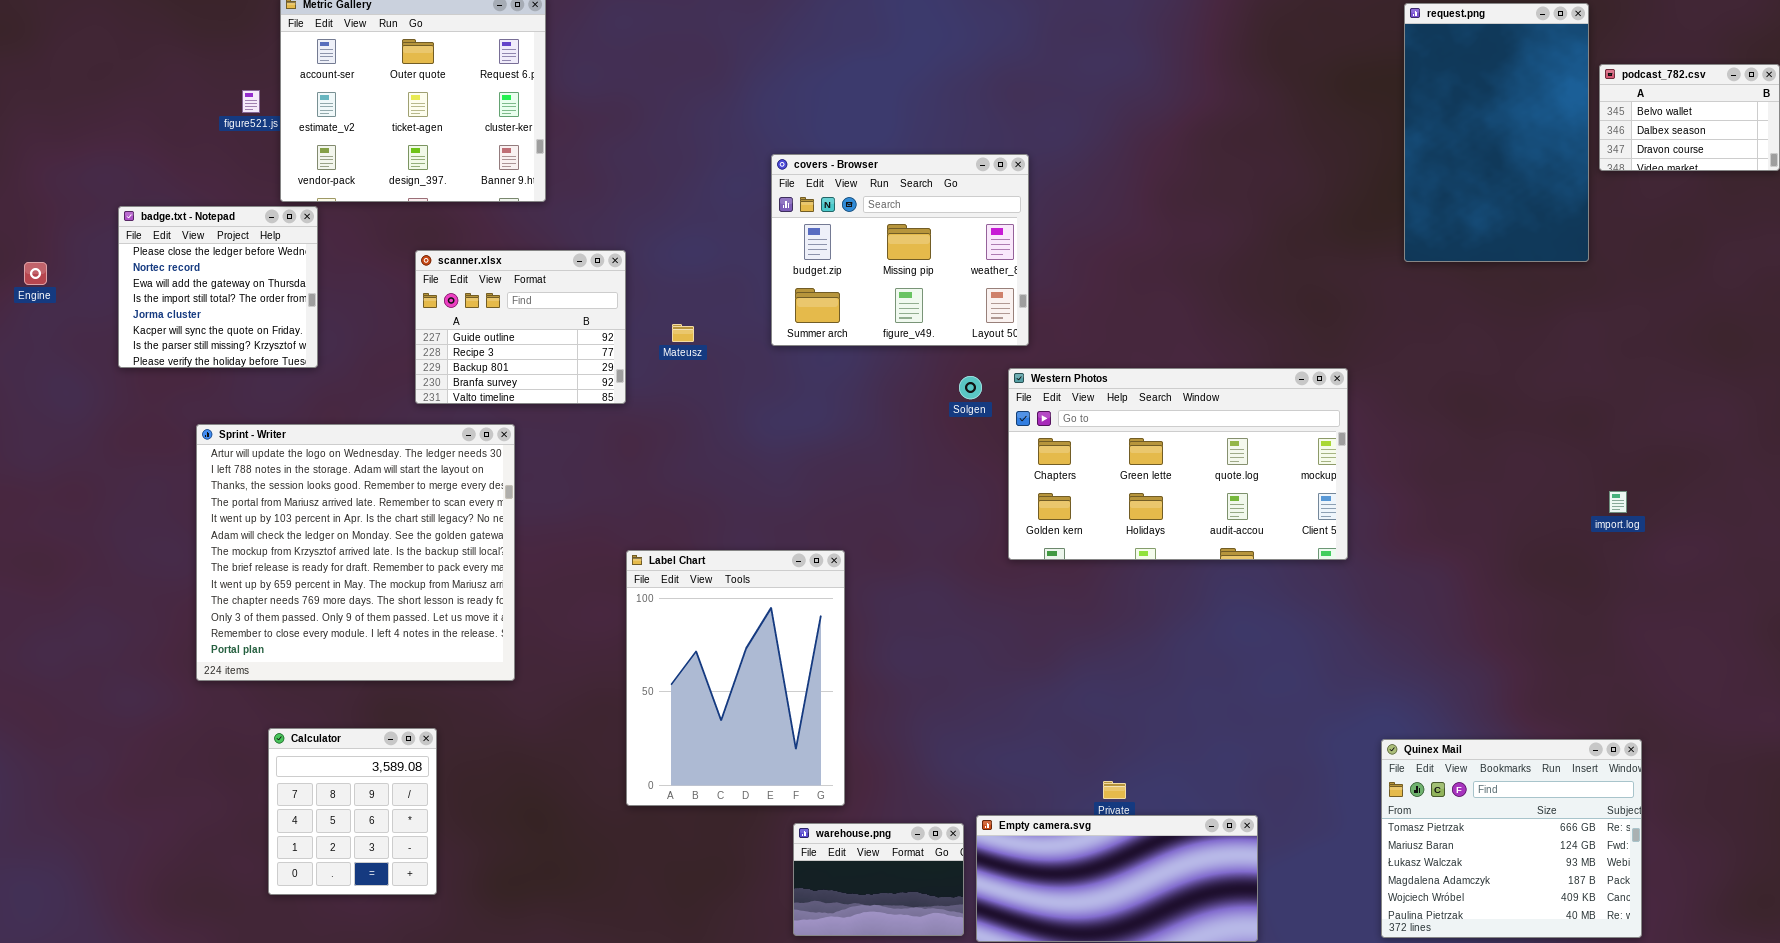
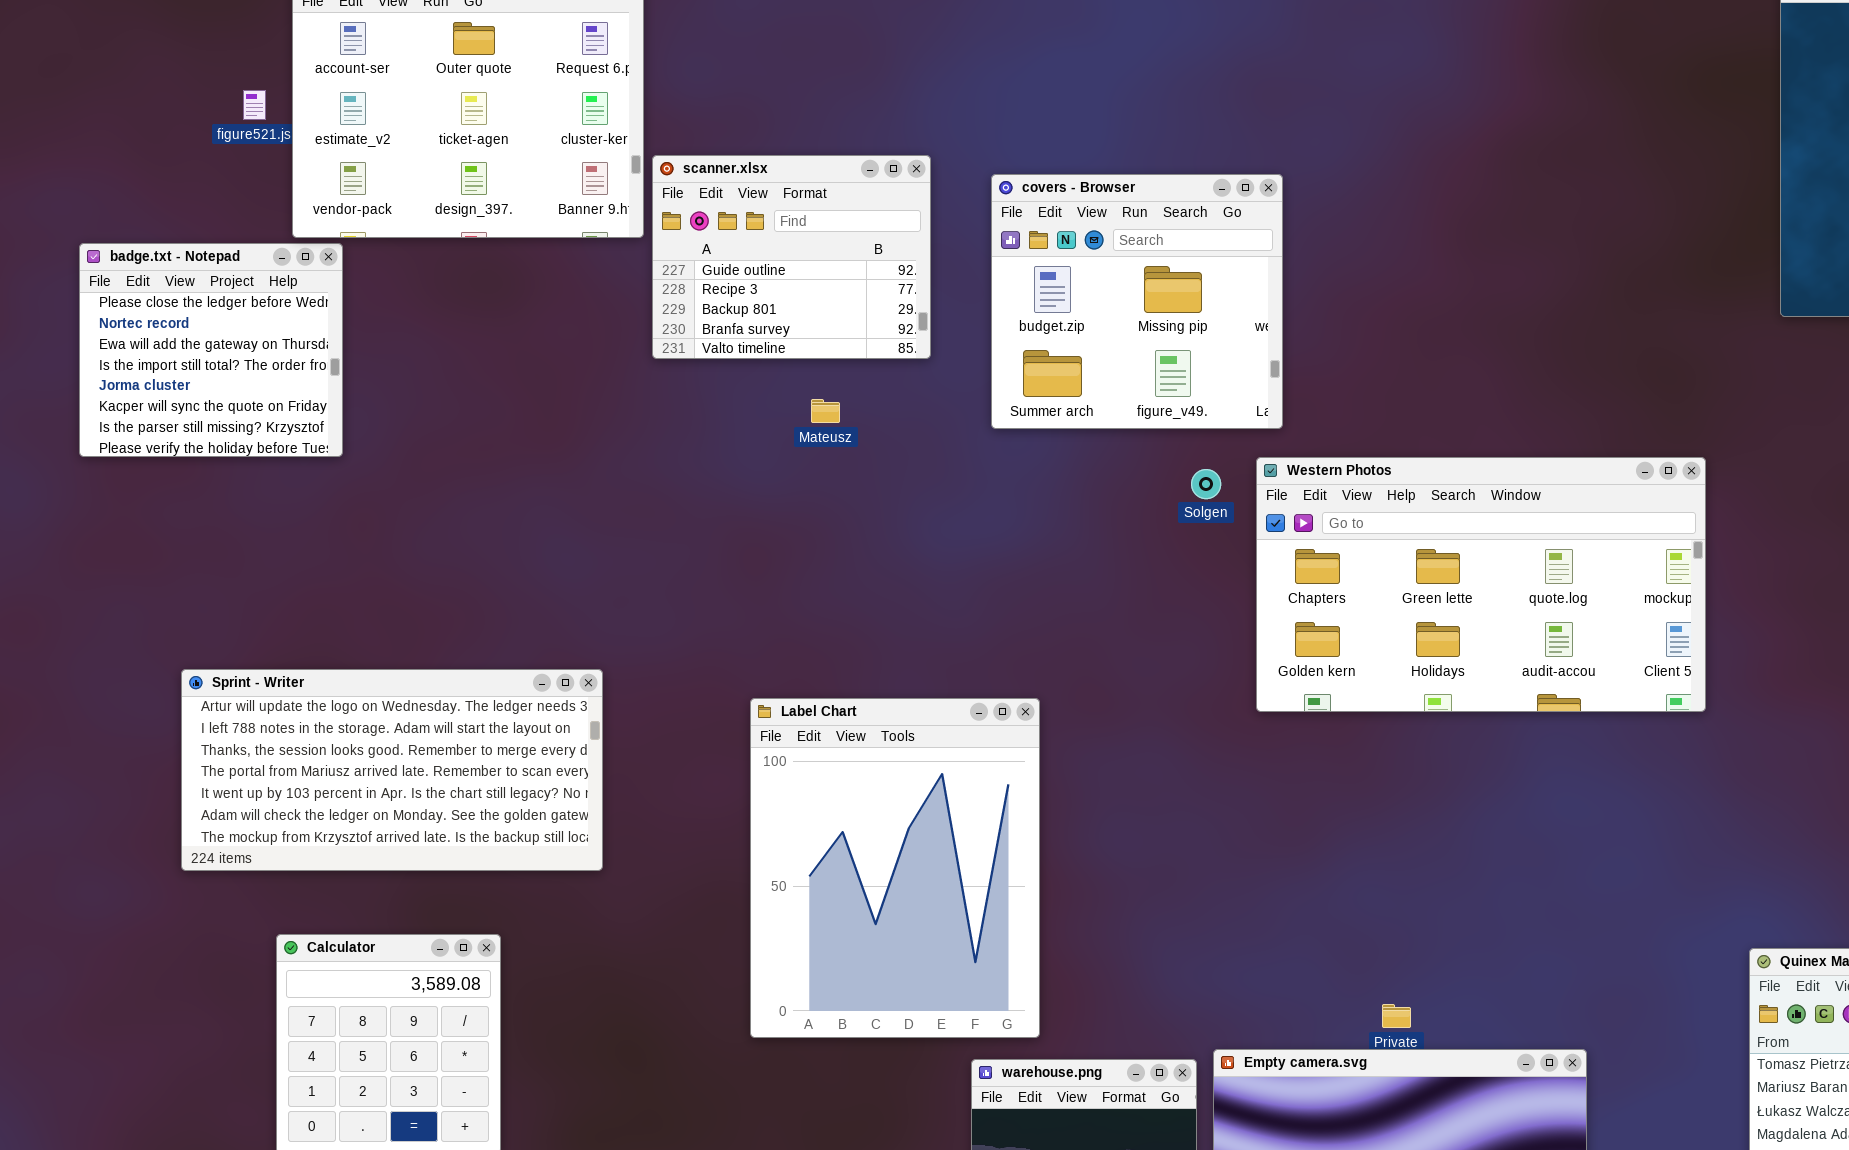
covers - Browser: [771,154,1029,346] -> [991,174,1283,429], resized
scanner.xlsx: [415,250,626,404] -> [652,155,931,359], moved
Sprint - Writer: [196,424,515,681] -> [181,669,603,871], resized

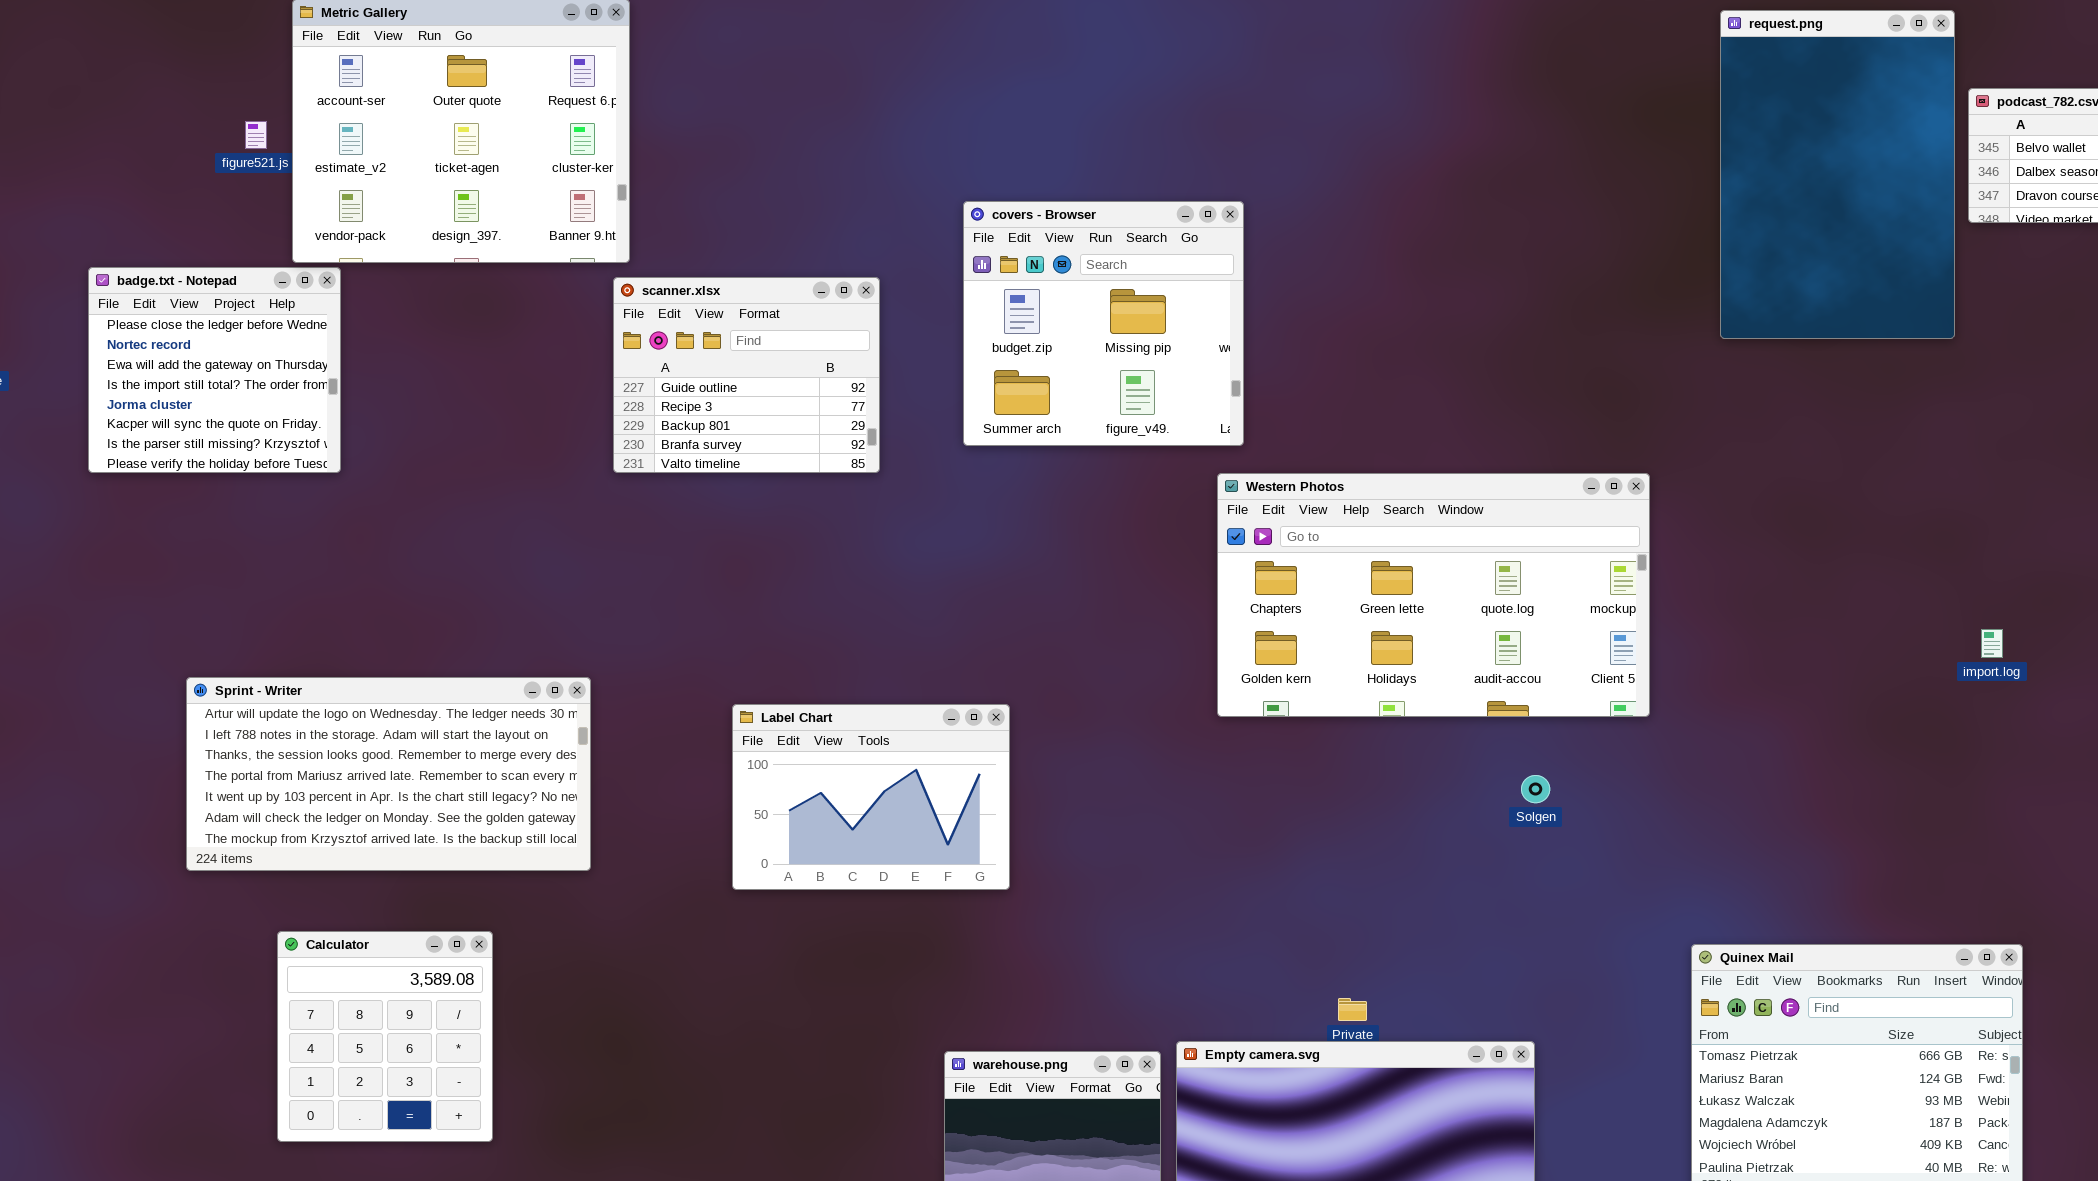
scanner.xlsx: [652,155,931,359] -> [613,277,880,473], moved
Solgen: [1191,469,1221,499] -> [1521,775,1550,803], moved
Label Chart: [750,698,1040,1038] -> [732,704,1010,890], resized

